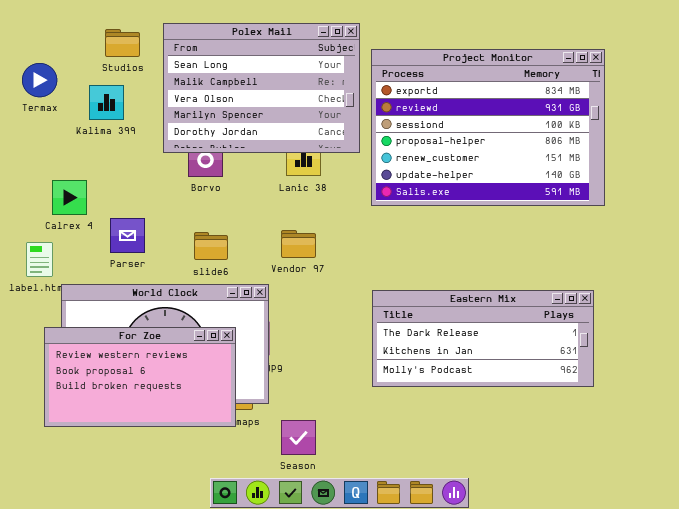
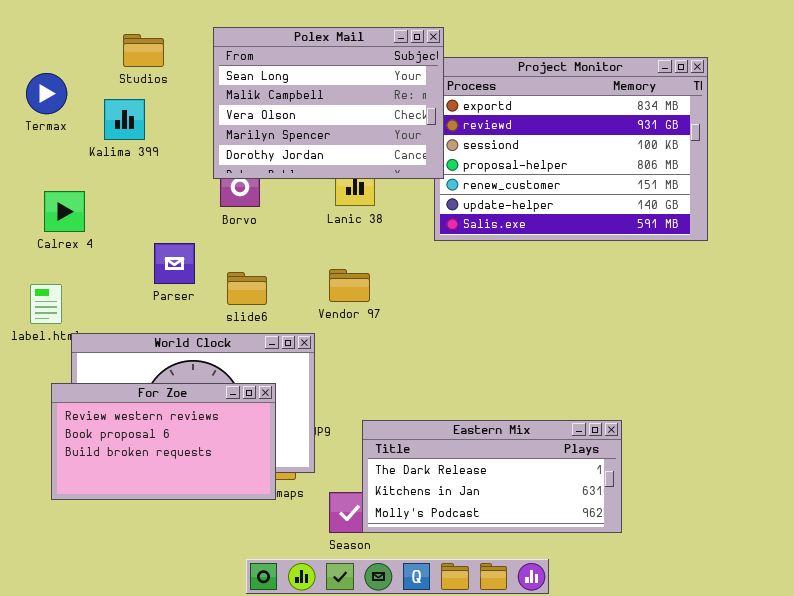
Polex Mail: [163,23,360,153] -> [213,27,444,179], moved
Calrex 4: [52,180,87,215] -> [44,191,85,232], moved
Parser: [110,218,145,253] -> [154,243,195,284], moved
Eastern Mix: [372,290,594,387] -> [362,420,622,533], moved

